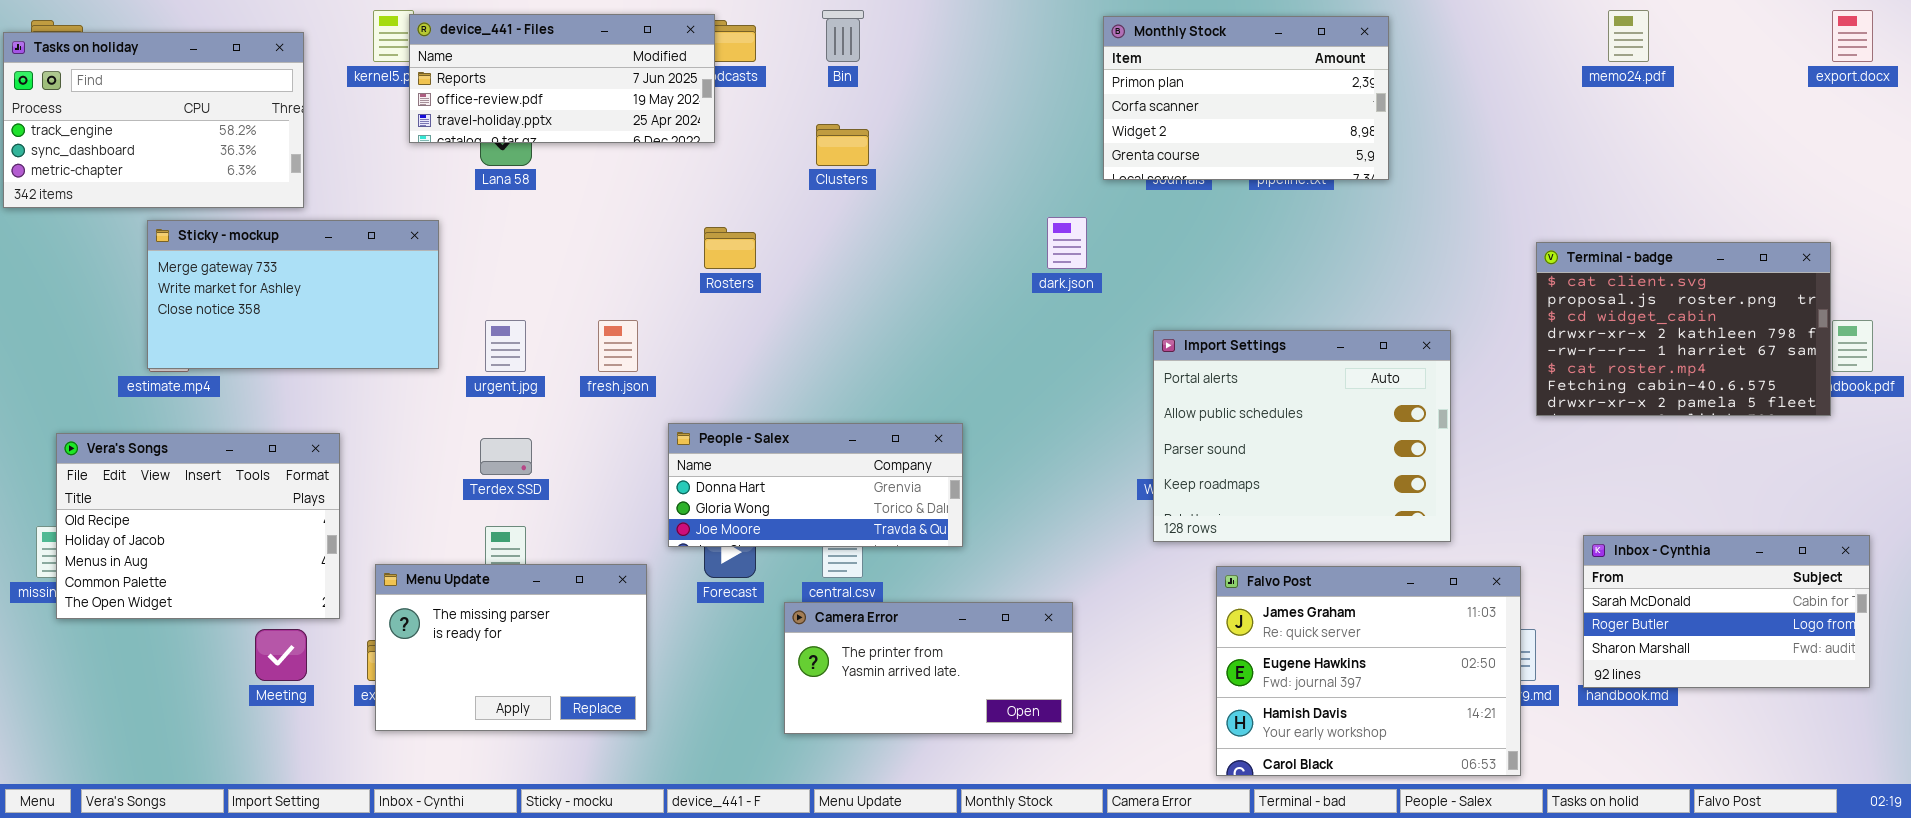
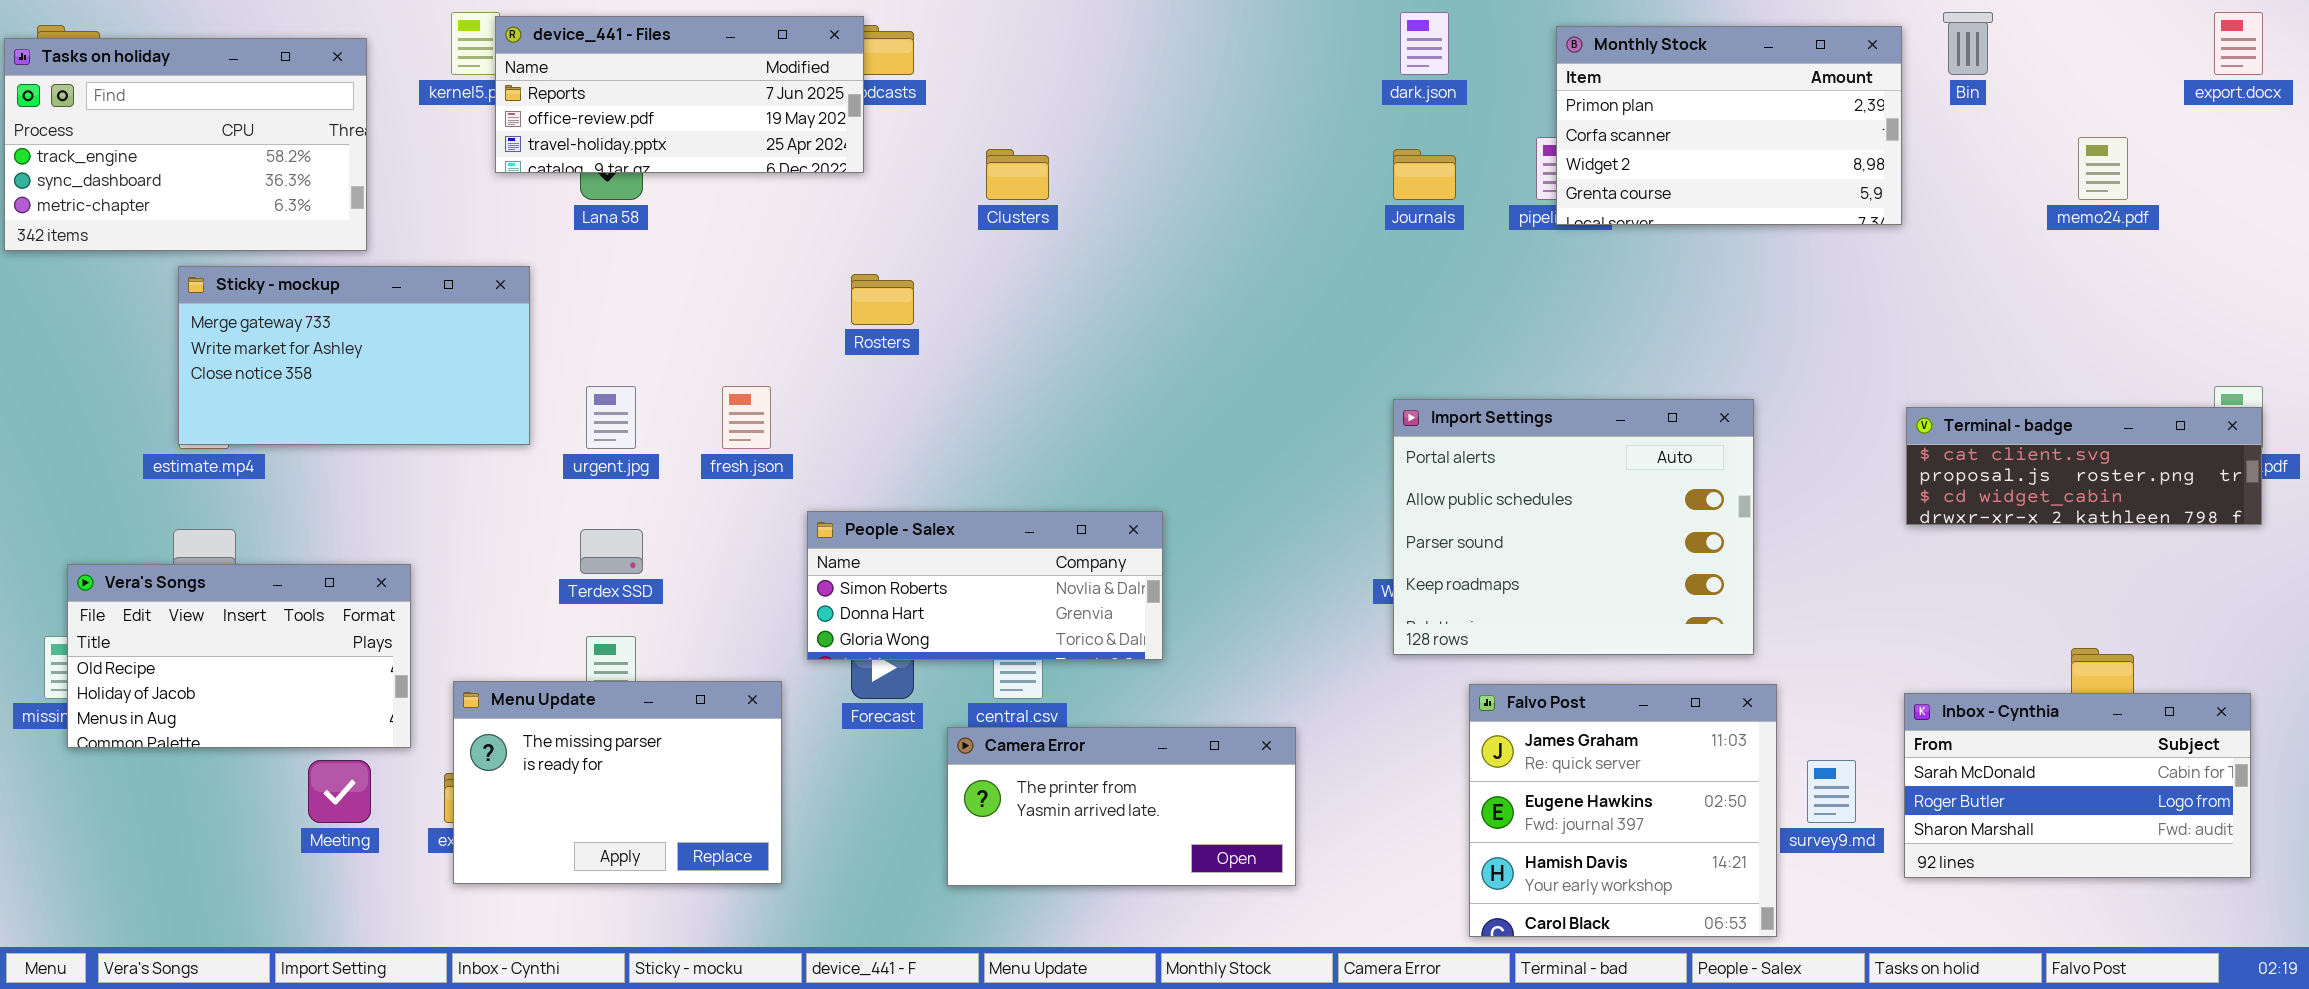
Bin: [822,10,864,62] -> [1943,12,1993,75], moved
memo24.pdf: [1608,10,1649,62] -> [2078,137,2128,200], moved
Monthly Stock: [1103,16,1389,180] -> [1556,26,1902,225], moved
dark.json: [1047,217,1087,269] -> [1400,12,1449,75], moved
Terminal - badge: [1536,242,1831,416] -> [1906,407,2262,525], moved, resized
People - Salex: [668,423,963,547] -> [807,511,1163,660], scrolled up 1 row
Vera's Songs: [56,433,340,619] -> [67,564,411,748], resized
Inbox - Cynthia: [1583,535,1870,688] -> [1904,693,2251,878], moved
Falvo Post: [1216,566,1521,776] -> [1469,684,1777,937], resized

